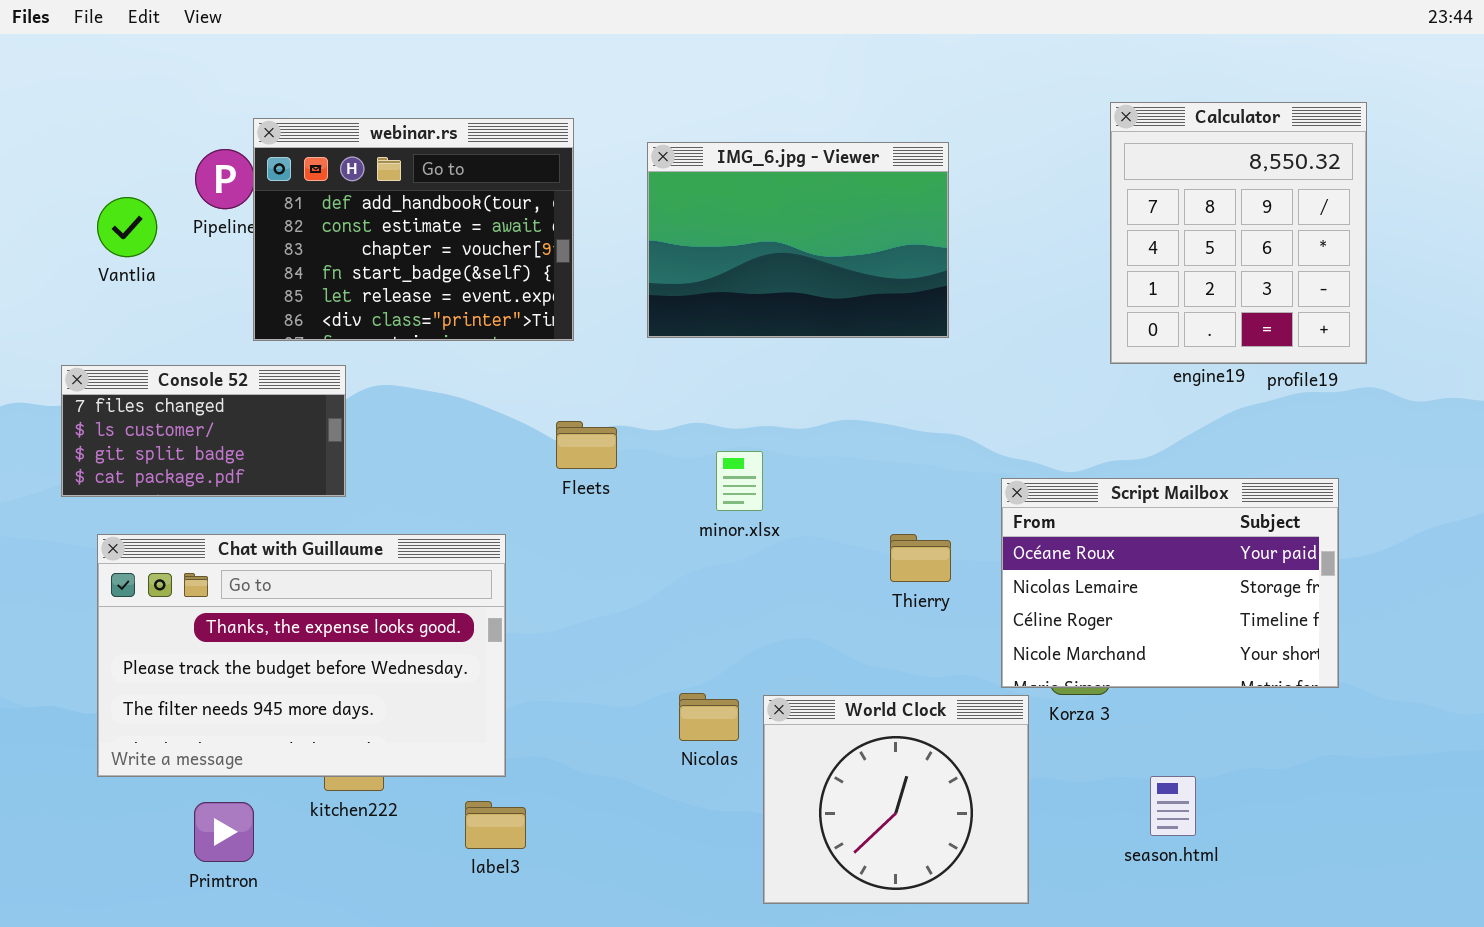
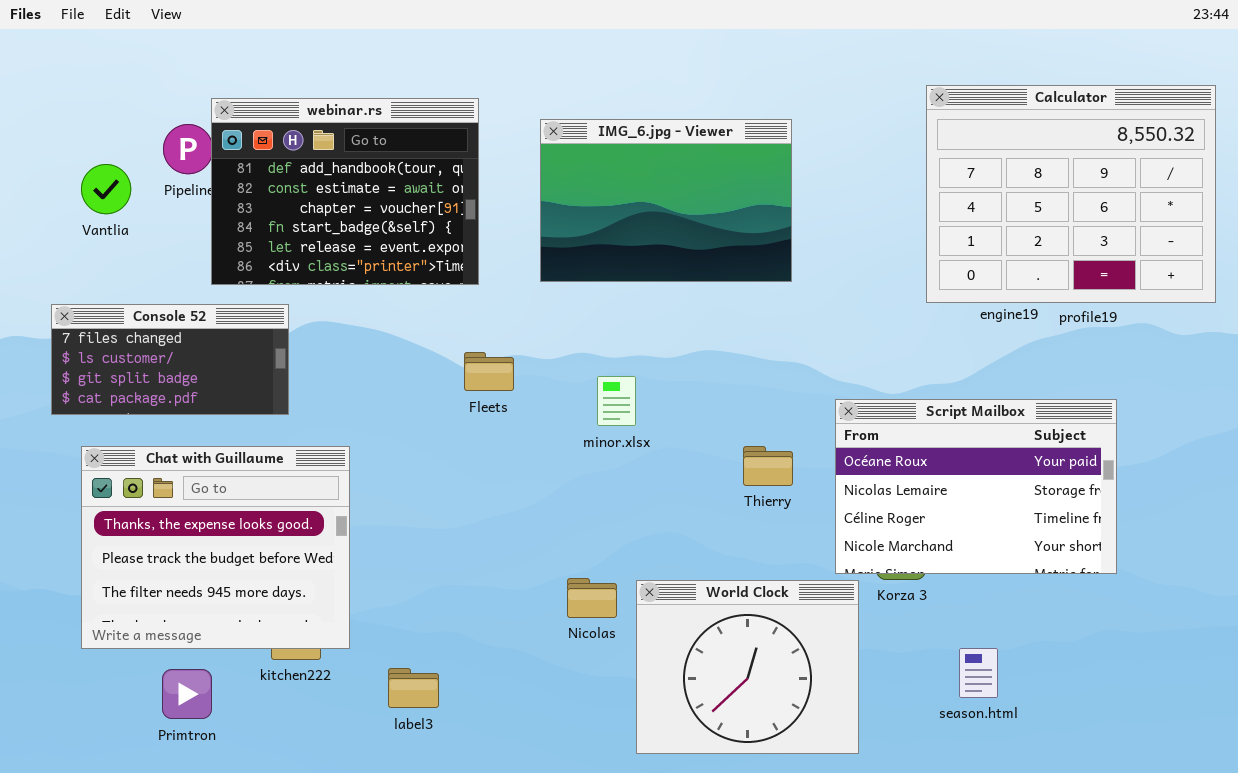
Calculator: [1110,102,1367,364] -> [926,85,1216,303], resized
Chat with Guillaume: [97,534,506,777] -> [81,446,350,649], resized

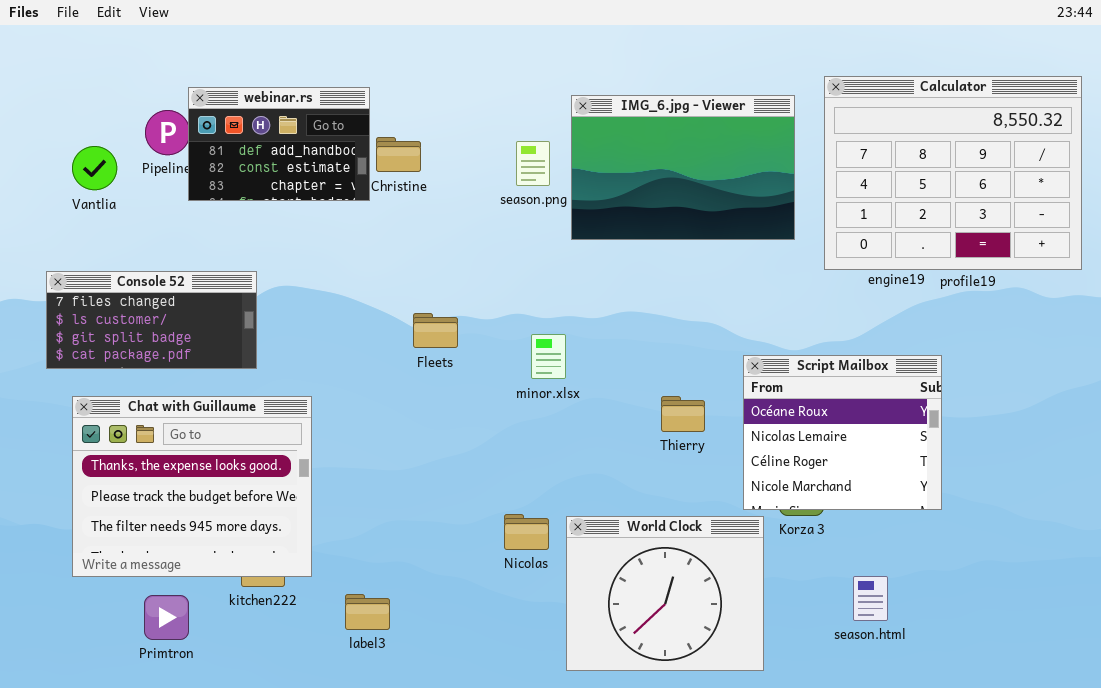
webinar.rs: [211,98,479,285] -> [188,87,370,201], resized
IMG_6.jpg - Viewer: [540,119,792,282] -> [571,95,795,240], moved
Script Mailbox: [835,399,1117,574] -> [743,355,942,510], resized

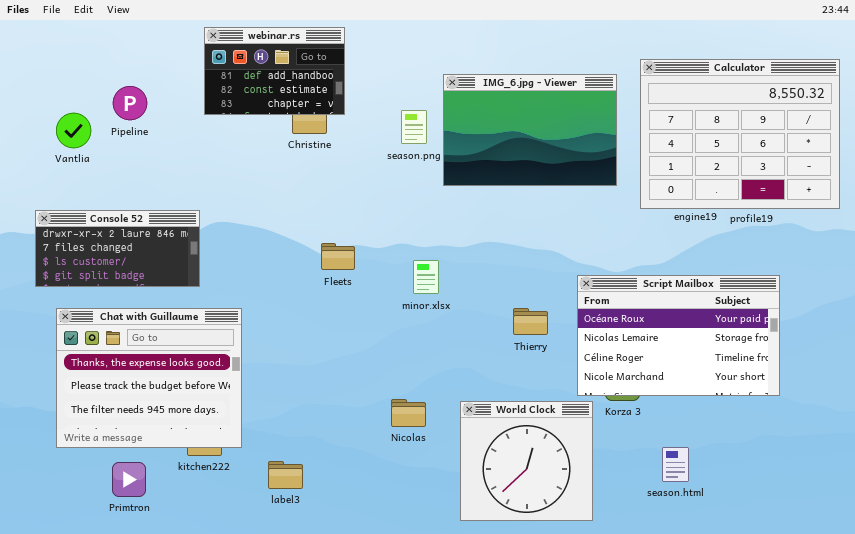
webinar.rs: [188,87,370,201] -> [204,27,345,115], moved
Console 52: [46,271,257,369] -> [35,210,200,287], scrolled up 1 row
Script Mailbox: [743,355,942,510] -> [577,275,780,396], resized
World Clock: [566,516,764,671] -> [460,401,593,521], resized

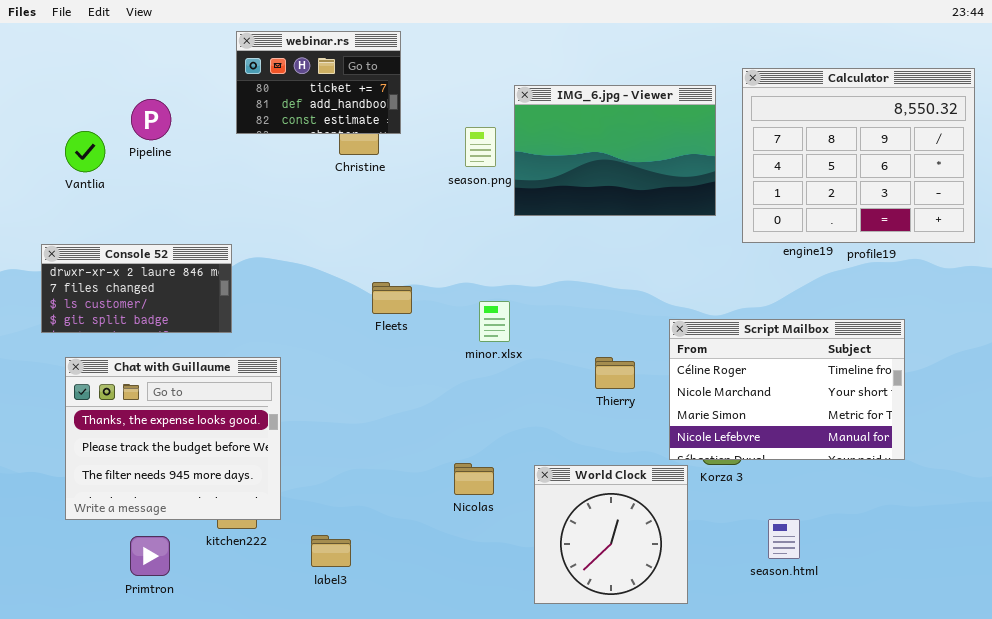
webinar.rs: [204,27,345,115] -> [236,31,401,134], scrolled up 1 row
Script Mailbox: [577,275,780,396] -> [669,319,905,460], scrolled down 2 rows

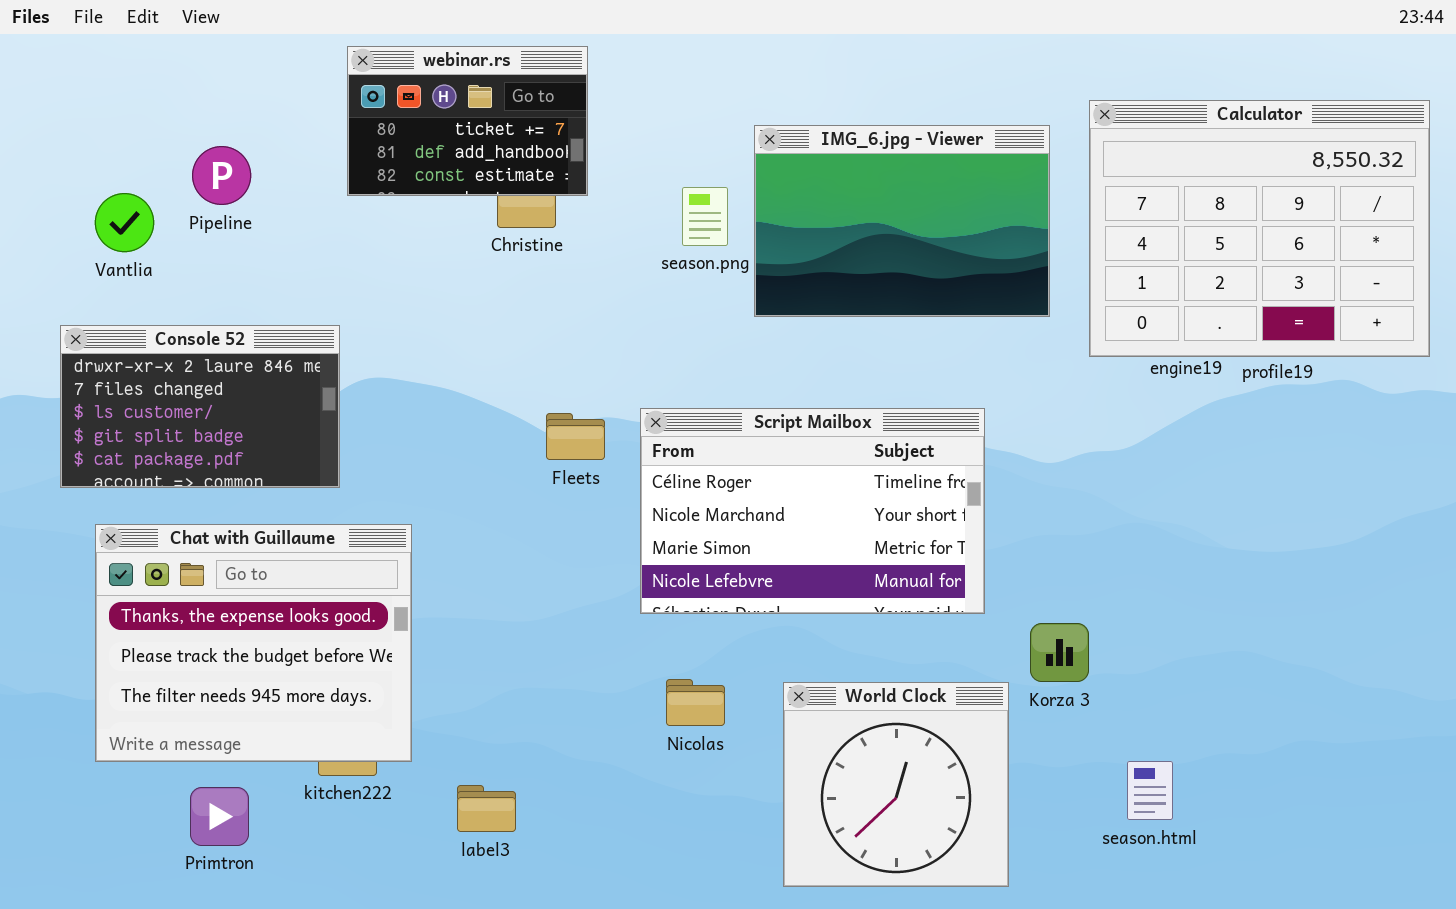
Console 52: [41,244,232,333] -> [60,325,340,488], resized
Script Mailbox: [669,319,905,460] -> [640,408,985,614], moved

